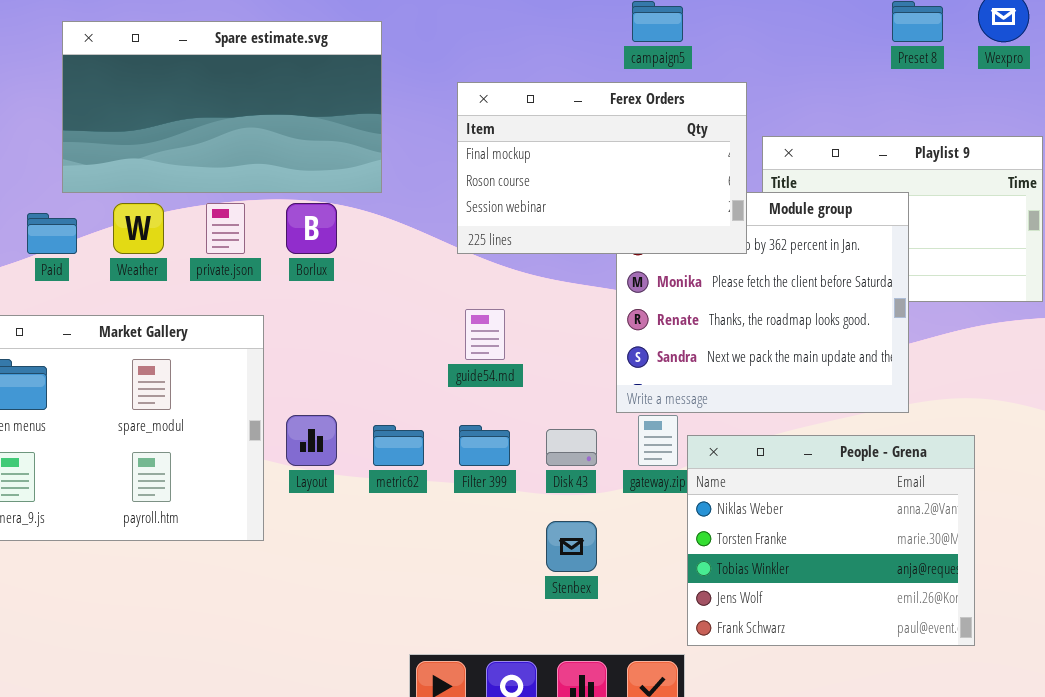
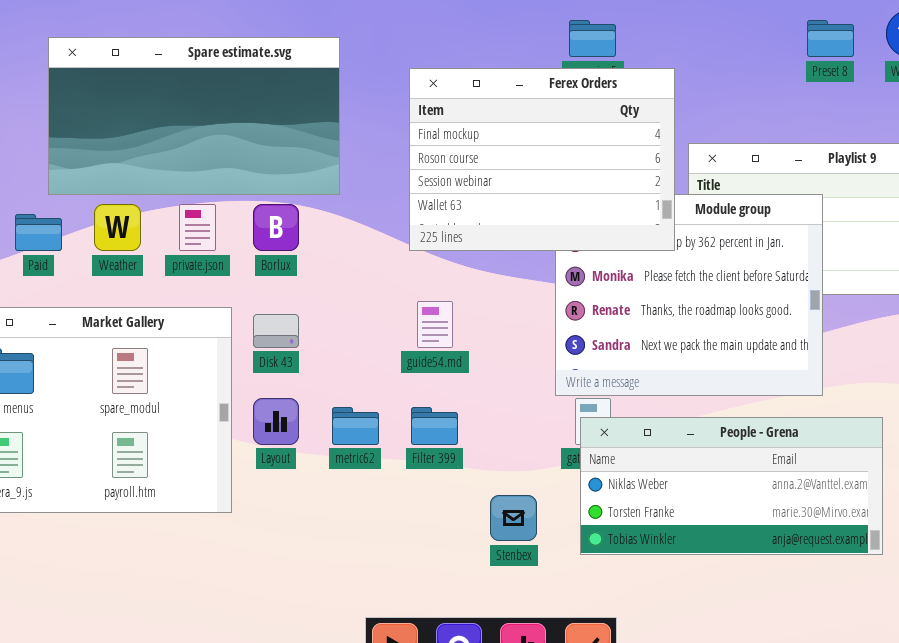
Ferex Orders: [457,82,747,254] -> [409,68,675,251], resized
Disk 43: [546,429,597,466] -> [253,314,299,348], moved
People - Grena: [687,435,975,646] -> [580,417,883,555], resized

